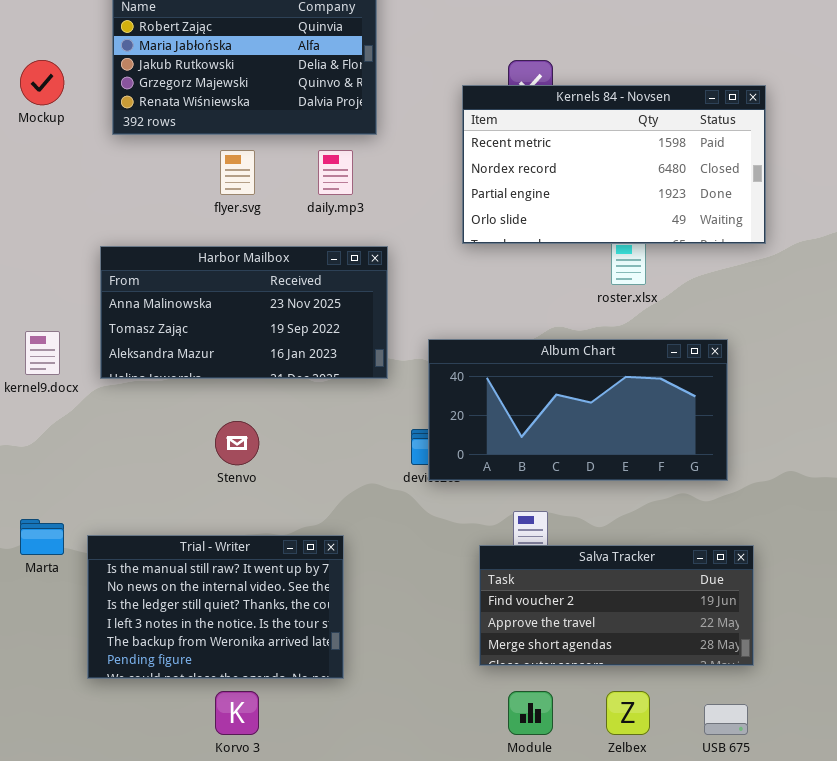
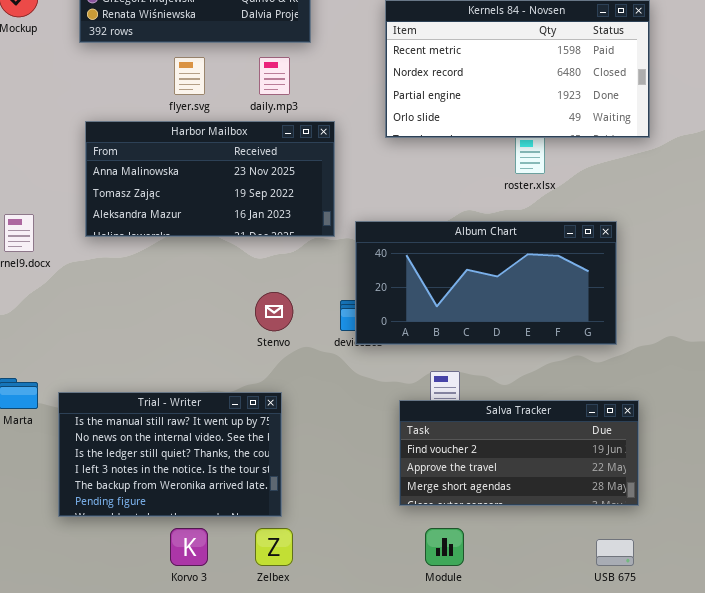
Harbor Mailbox: [100,246,388,379] -> [85,121,335,237], moved
Stenvo: [215,421,259,465] -> [255,292,293,331], moved
Zelbex: [606,691,650,735] -> [255,528,293,566], moved

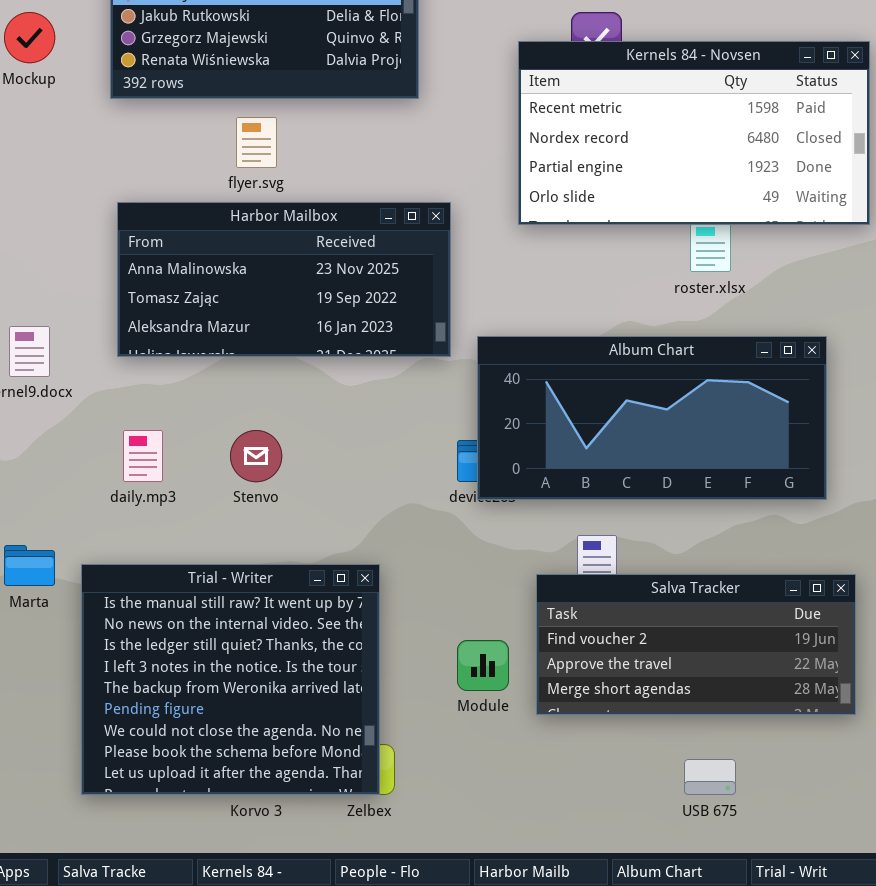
daily.mp3: [259,57,290,95] -> [123,430,163,482], moved
Stenvo: [255,292,293,331] -> [230,430,282,482], moved
Trial - Writer: [58,392,282,517] -> [81,564,380,795], resized
Module: [425,528,464,566] -> [457,640,509,691], moved
USB 675: [596,539,634,566] -> [684,759,736,795], moved

